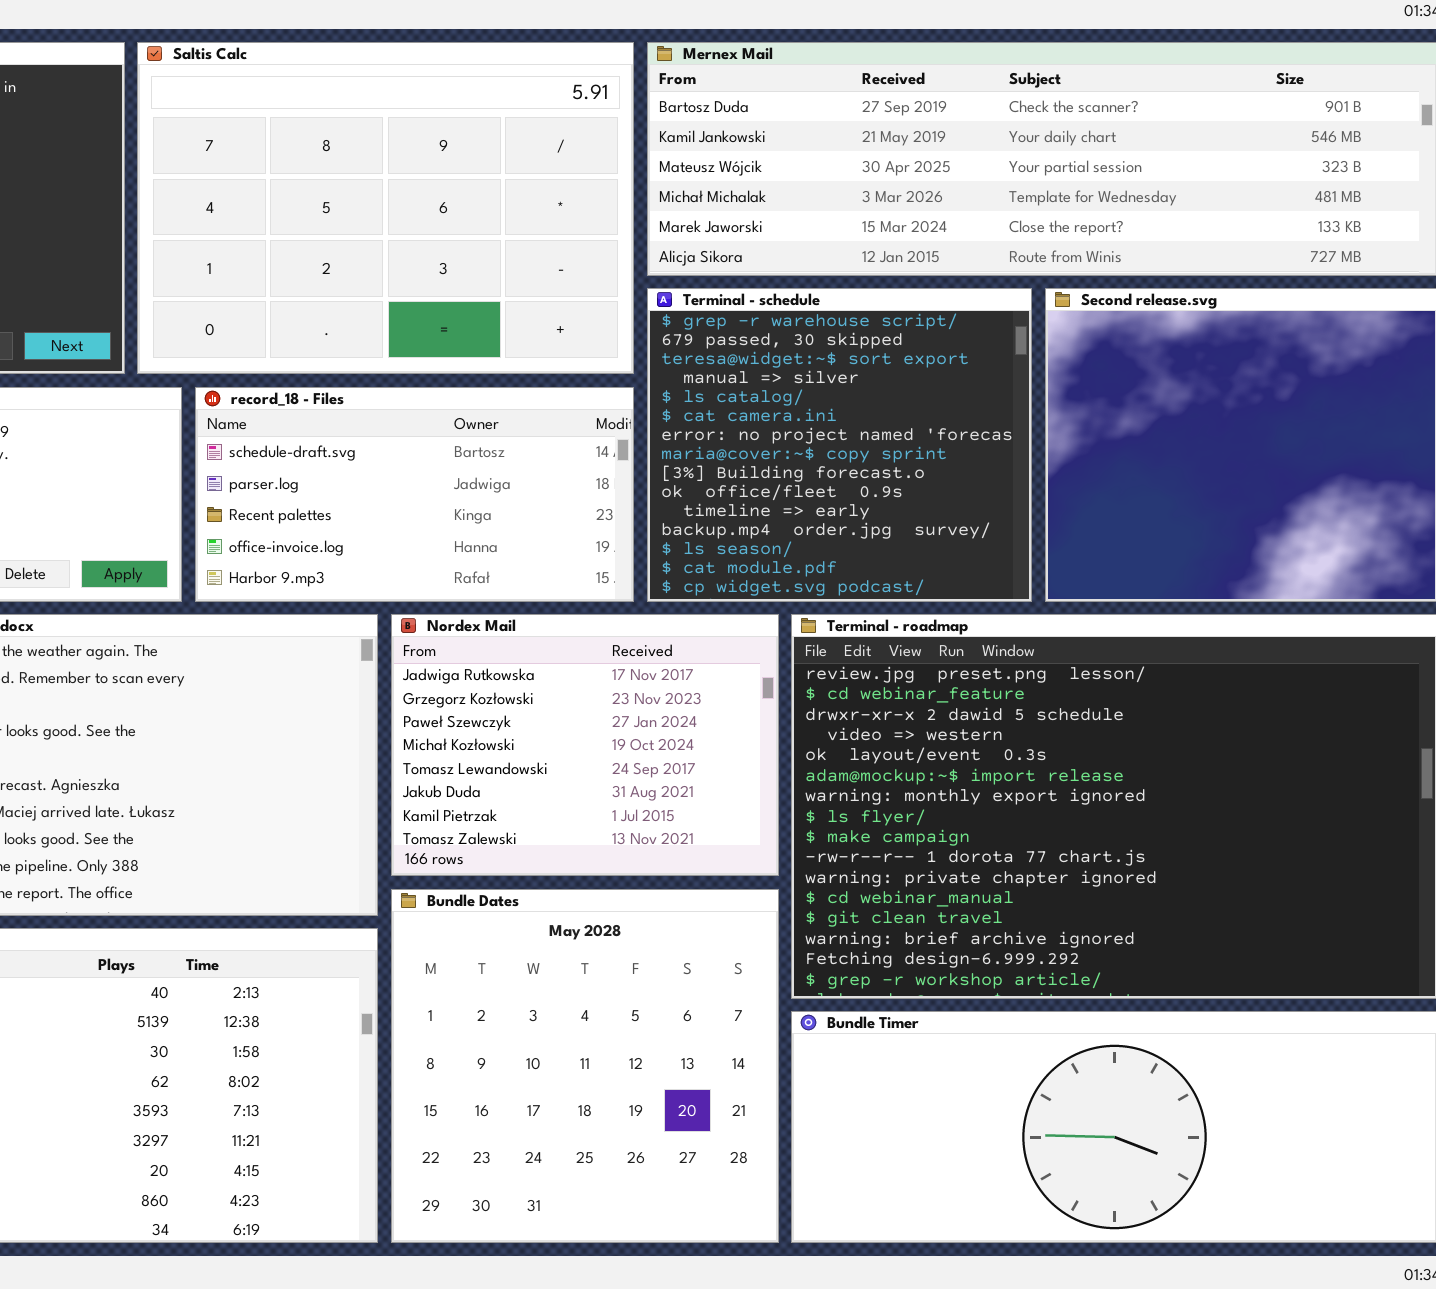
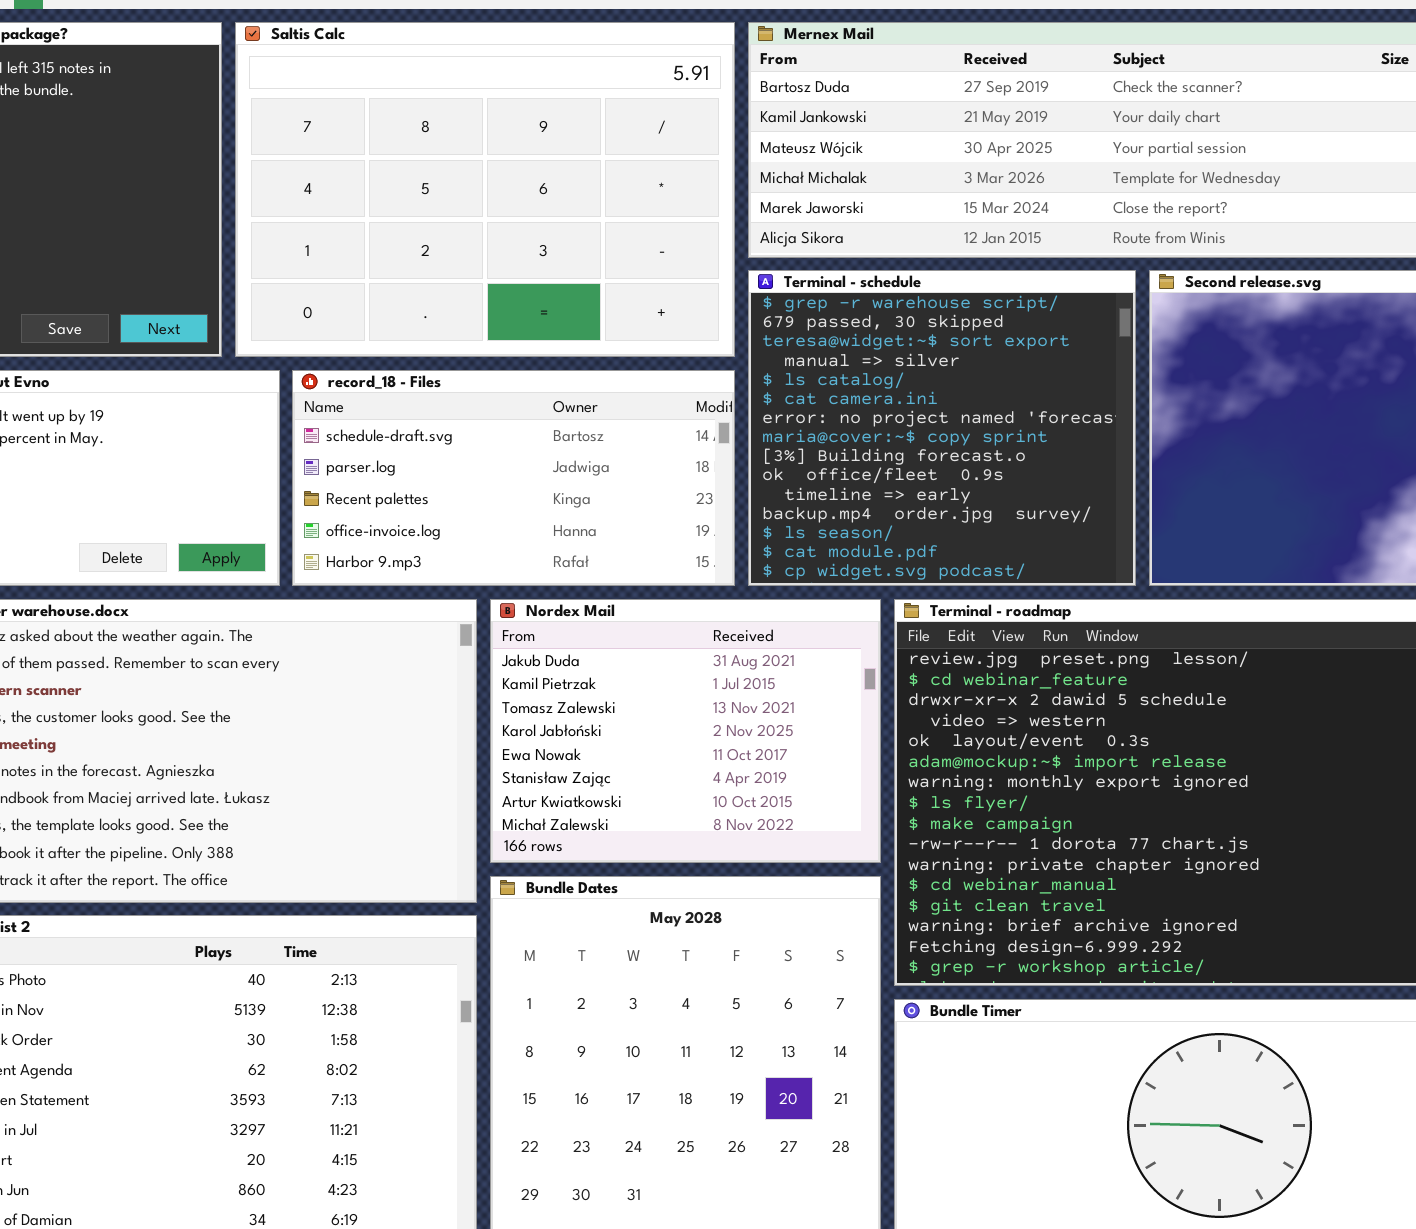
Nordex Mail: [391,614,779,876] -> [490,599,881,863], scrolled down 5 rows

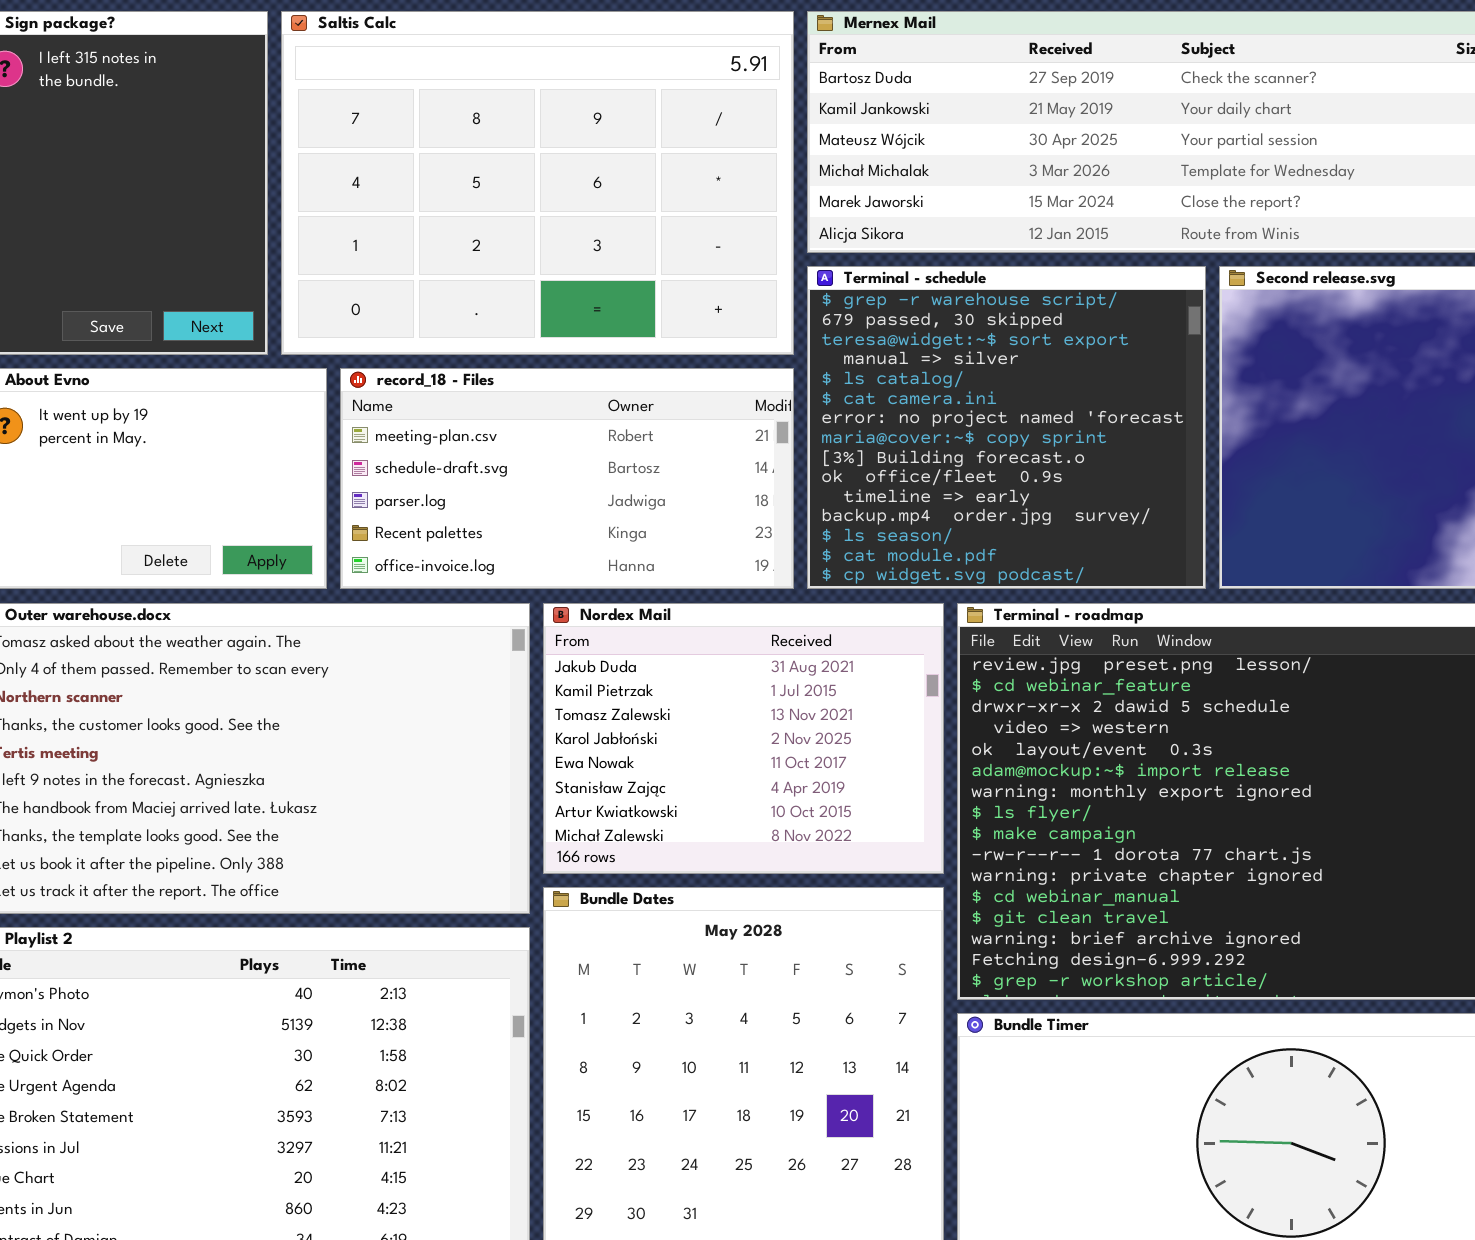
record_18 - Files: [292,370,735,586] -> [340,368,794,589], scrolled up 1 row

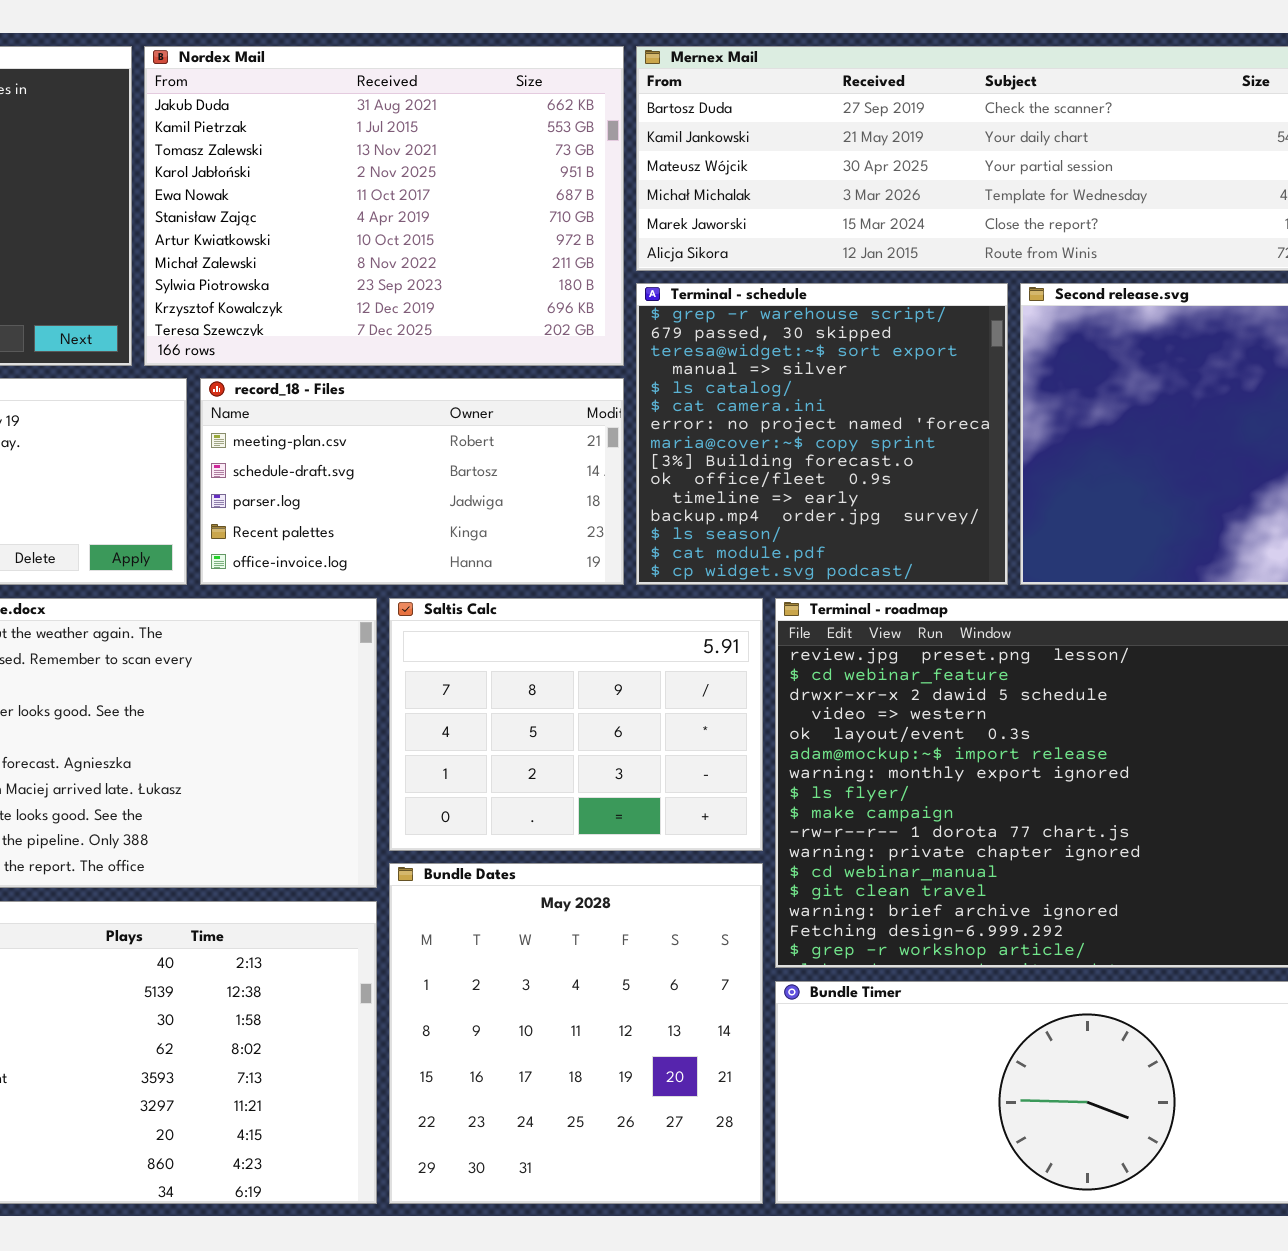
Saltis Calc: [281,11,794,355] -> [389,598,763,851], moved, resized
Nordex Mail: [543,603,944,874] -> [144,46,624,366], moved, resized

